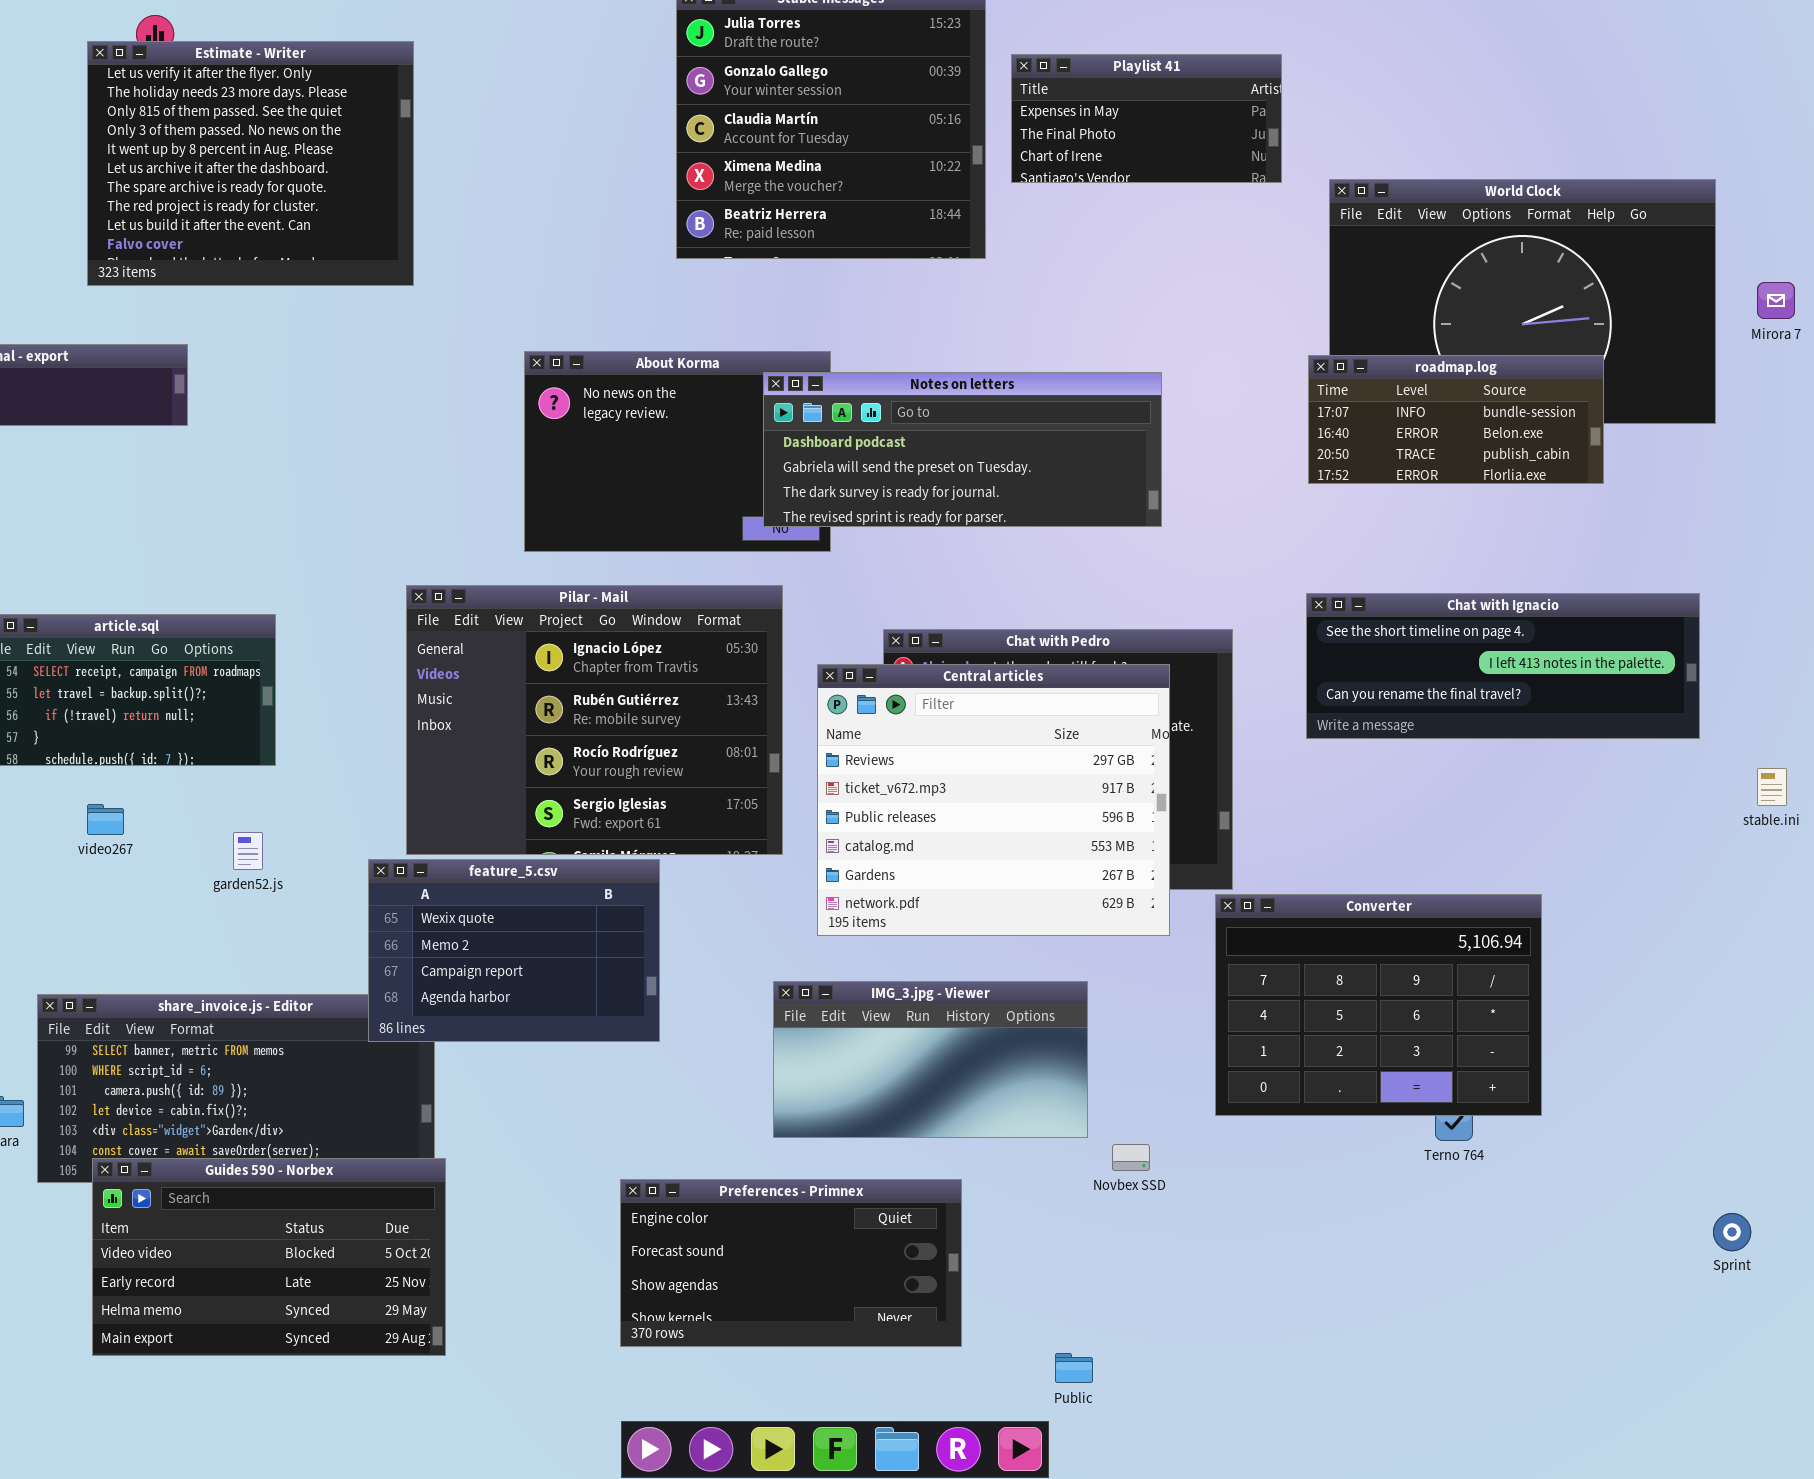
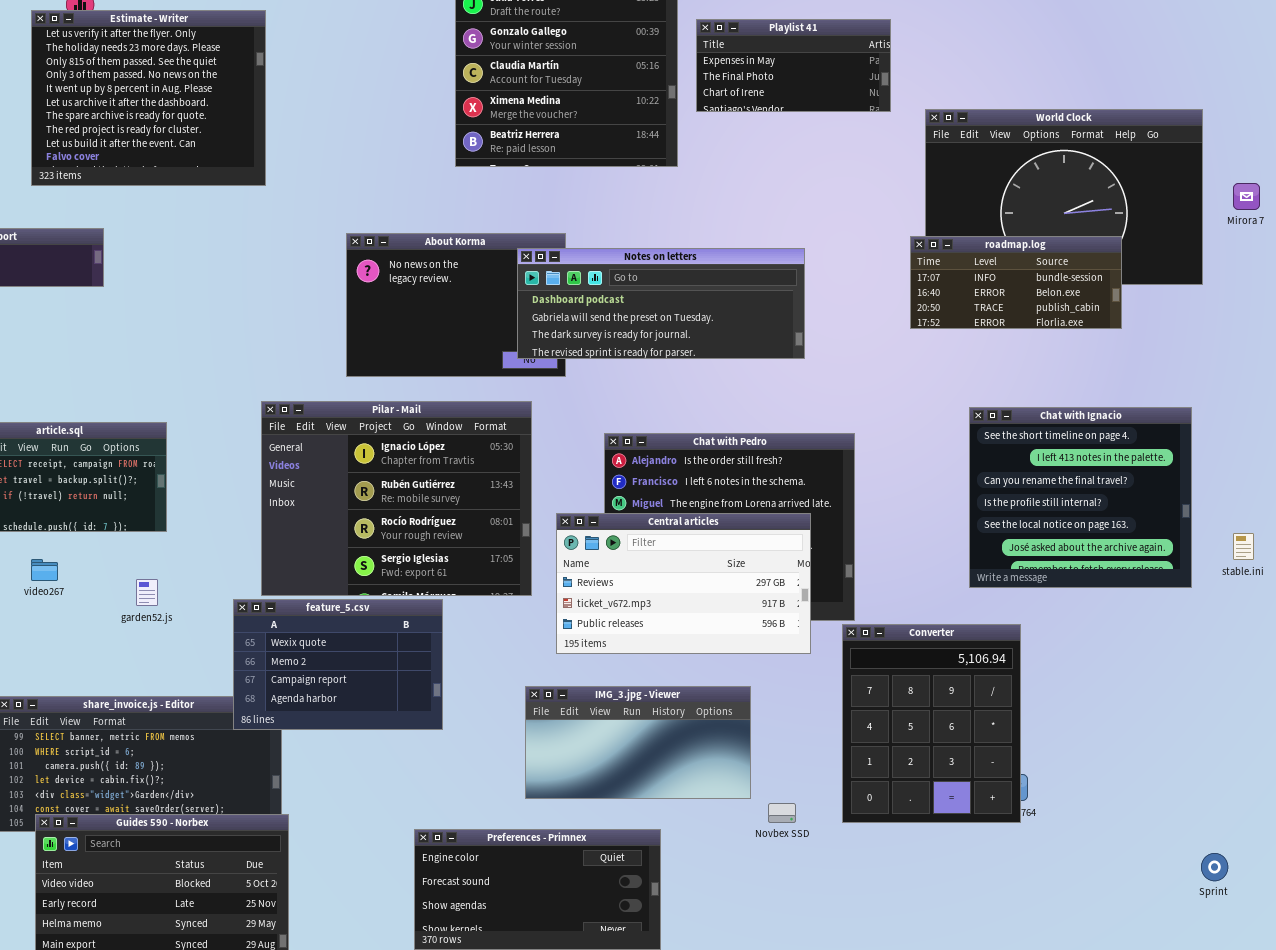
Chat with Ignacio: [1306,593,1700,739] -> [969,407,1192,588], resized
Central articles: [817,664,1170,936] -> [556,513,811,654], resized
Converter: [1215,894,1542,1116] -> [842,624,1021,823], resized

